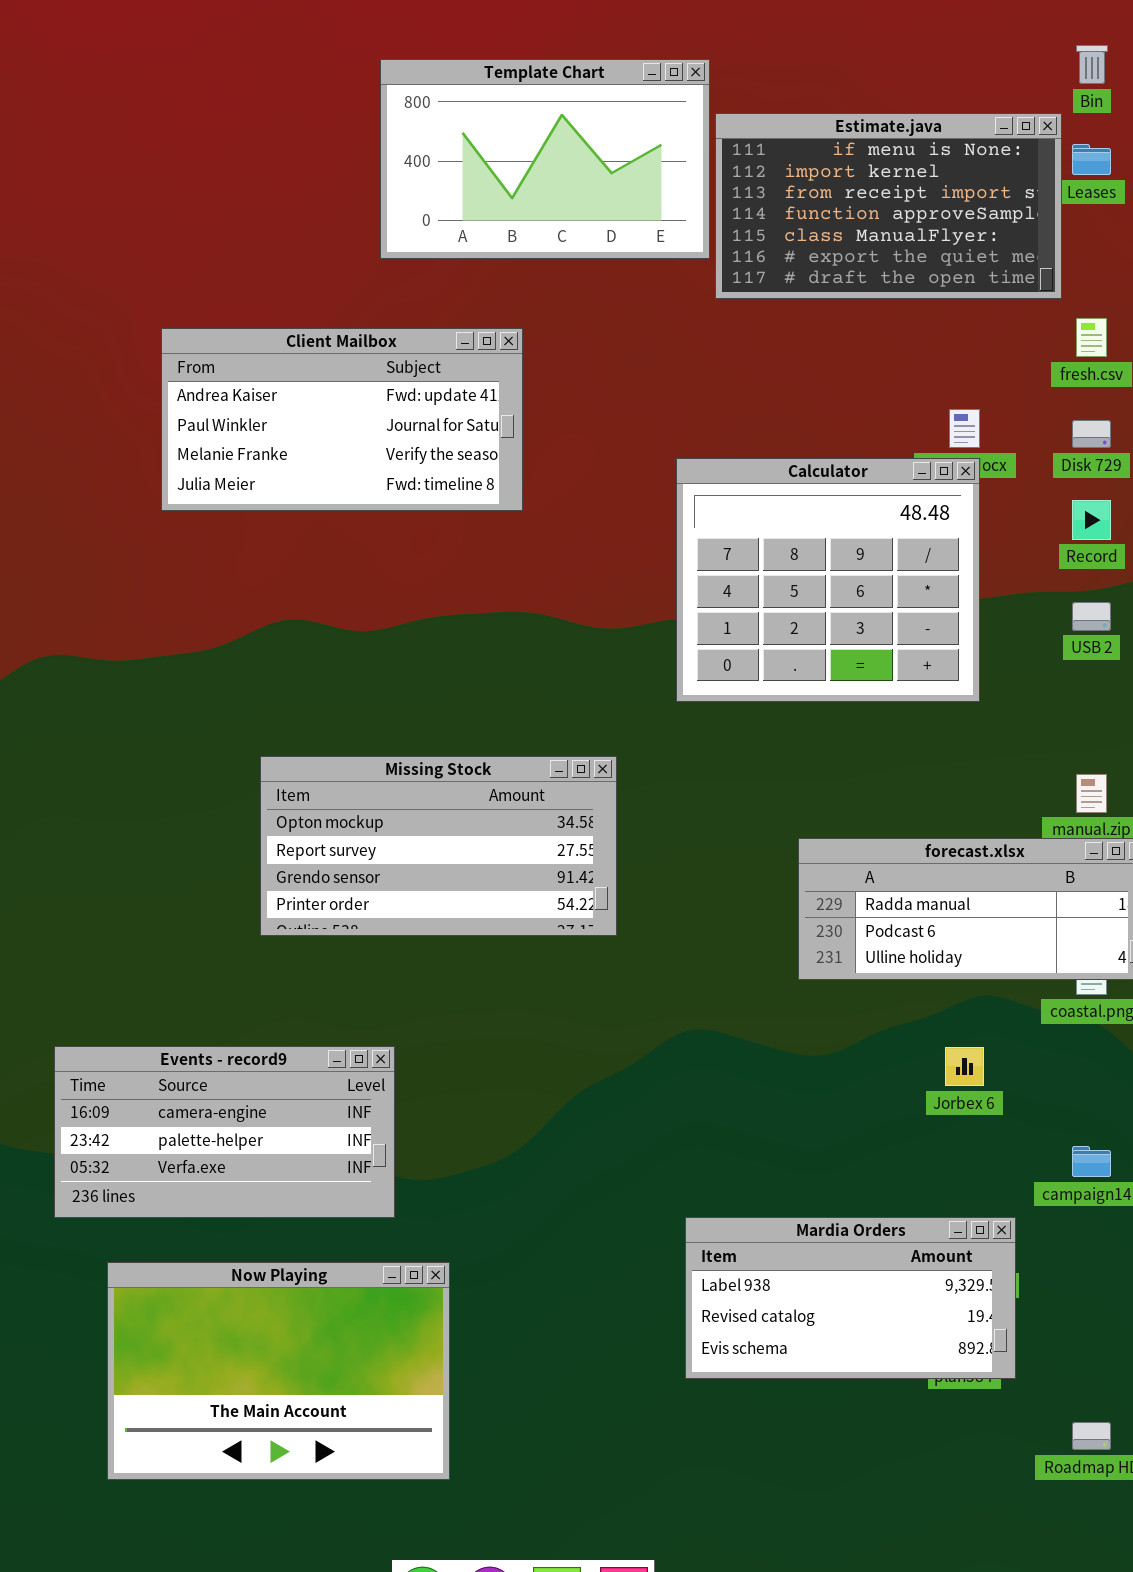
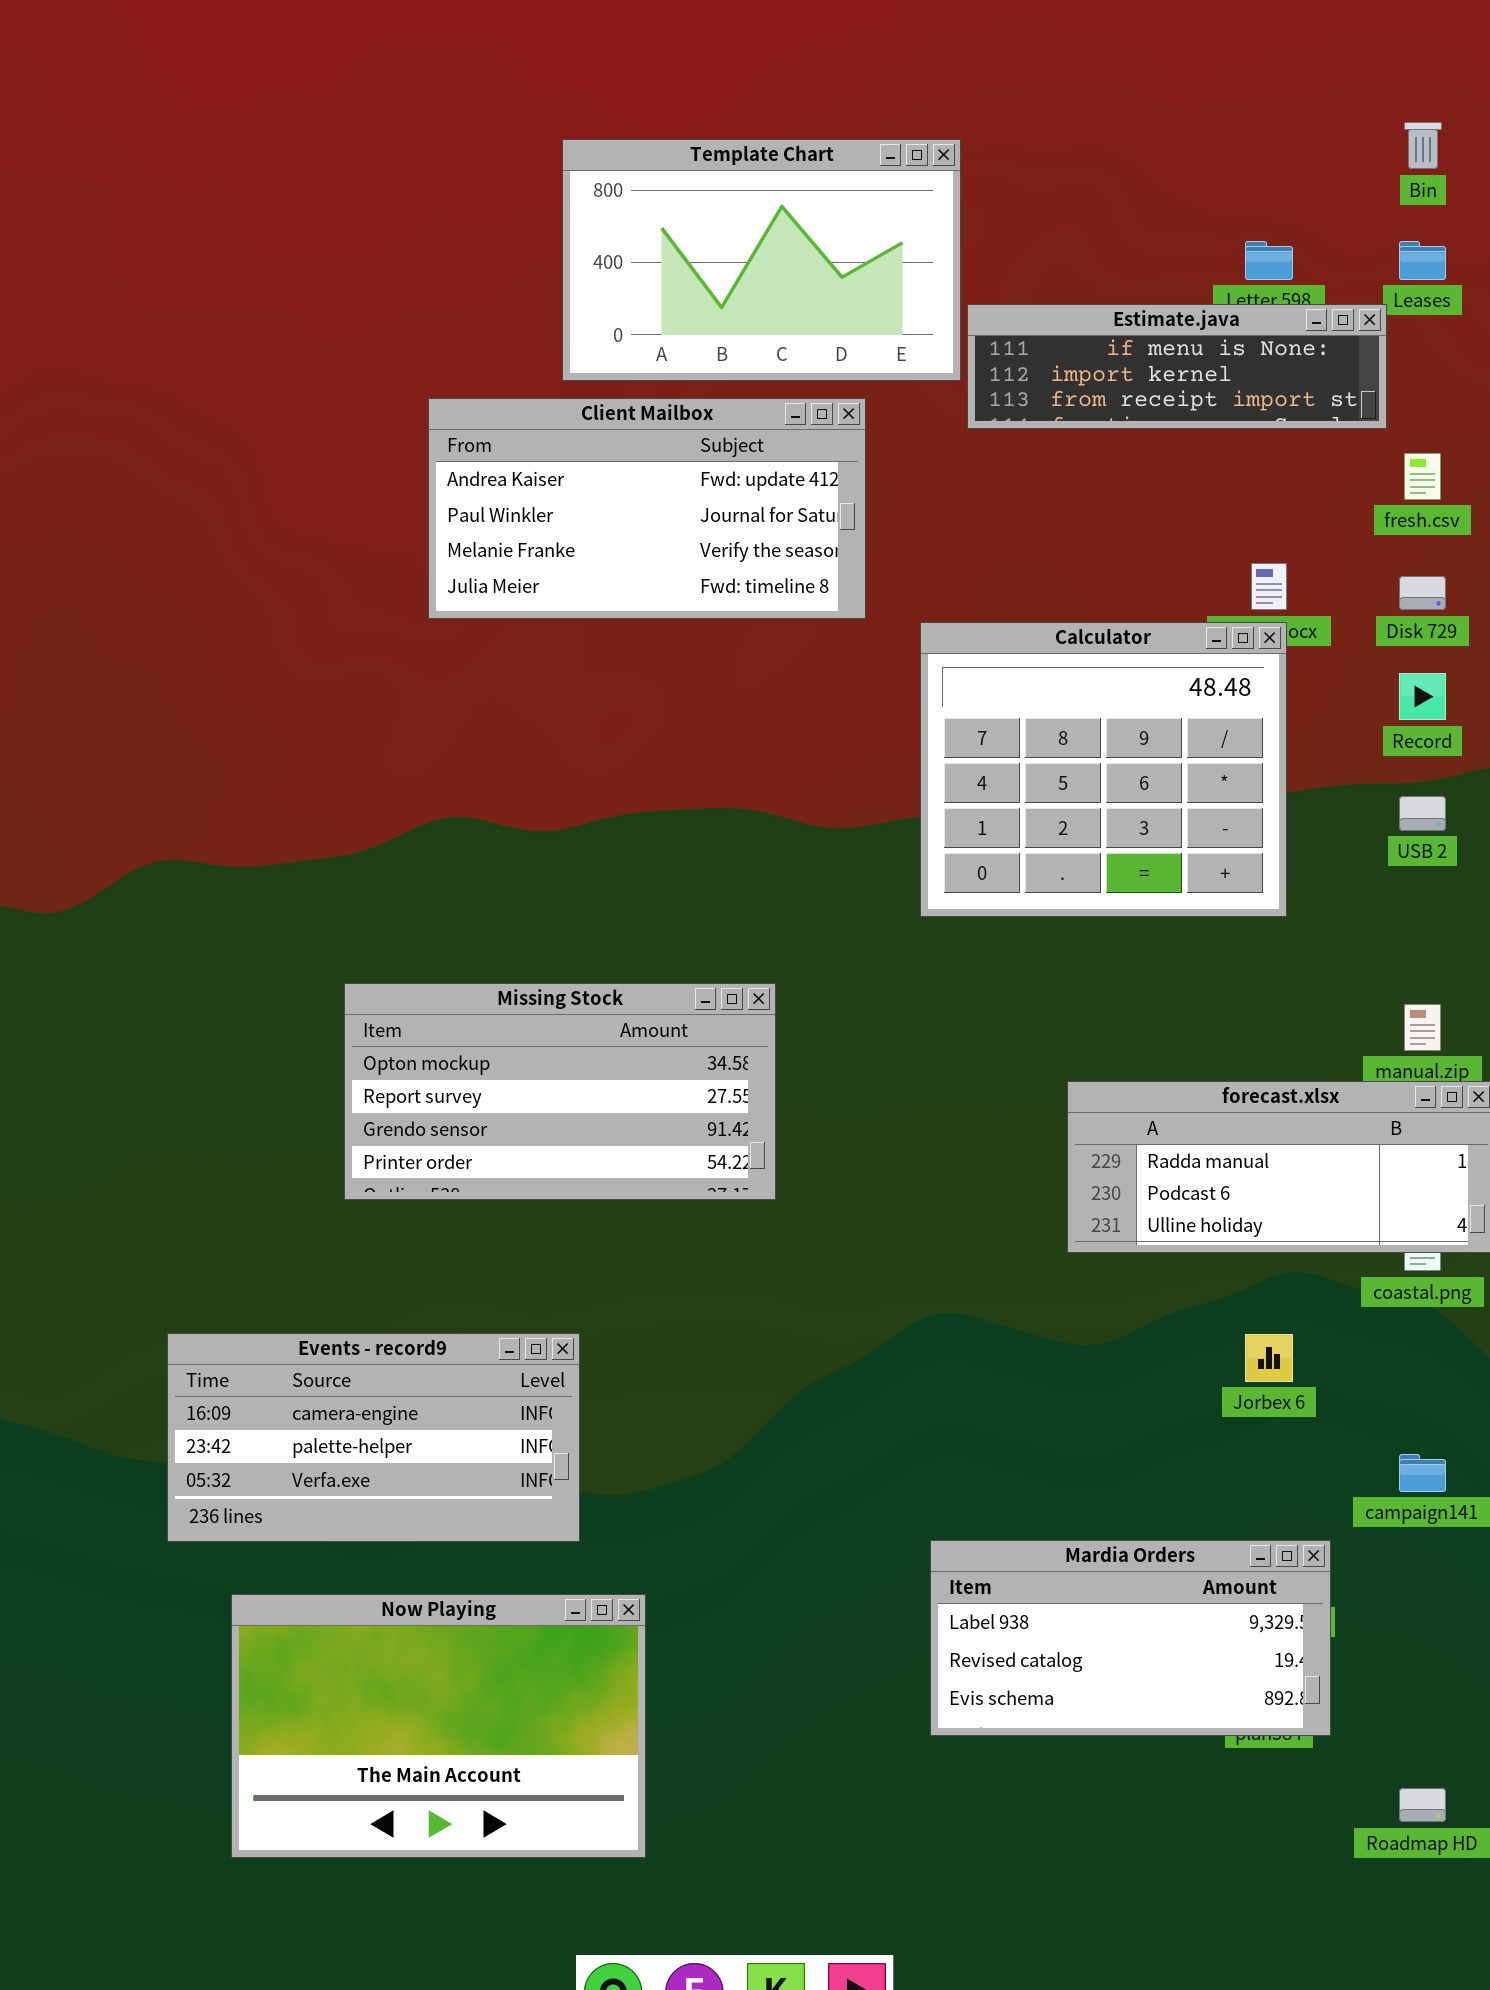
Estimate.java: [715,113,1062,299] -> [967,304,1387,429], resized
Client Mailbox: [161,328,523,511] -> [428,398,866,619], moved
Missing Stock: [260,756,617,936] -> [344,983,776,1200], moved

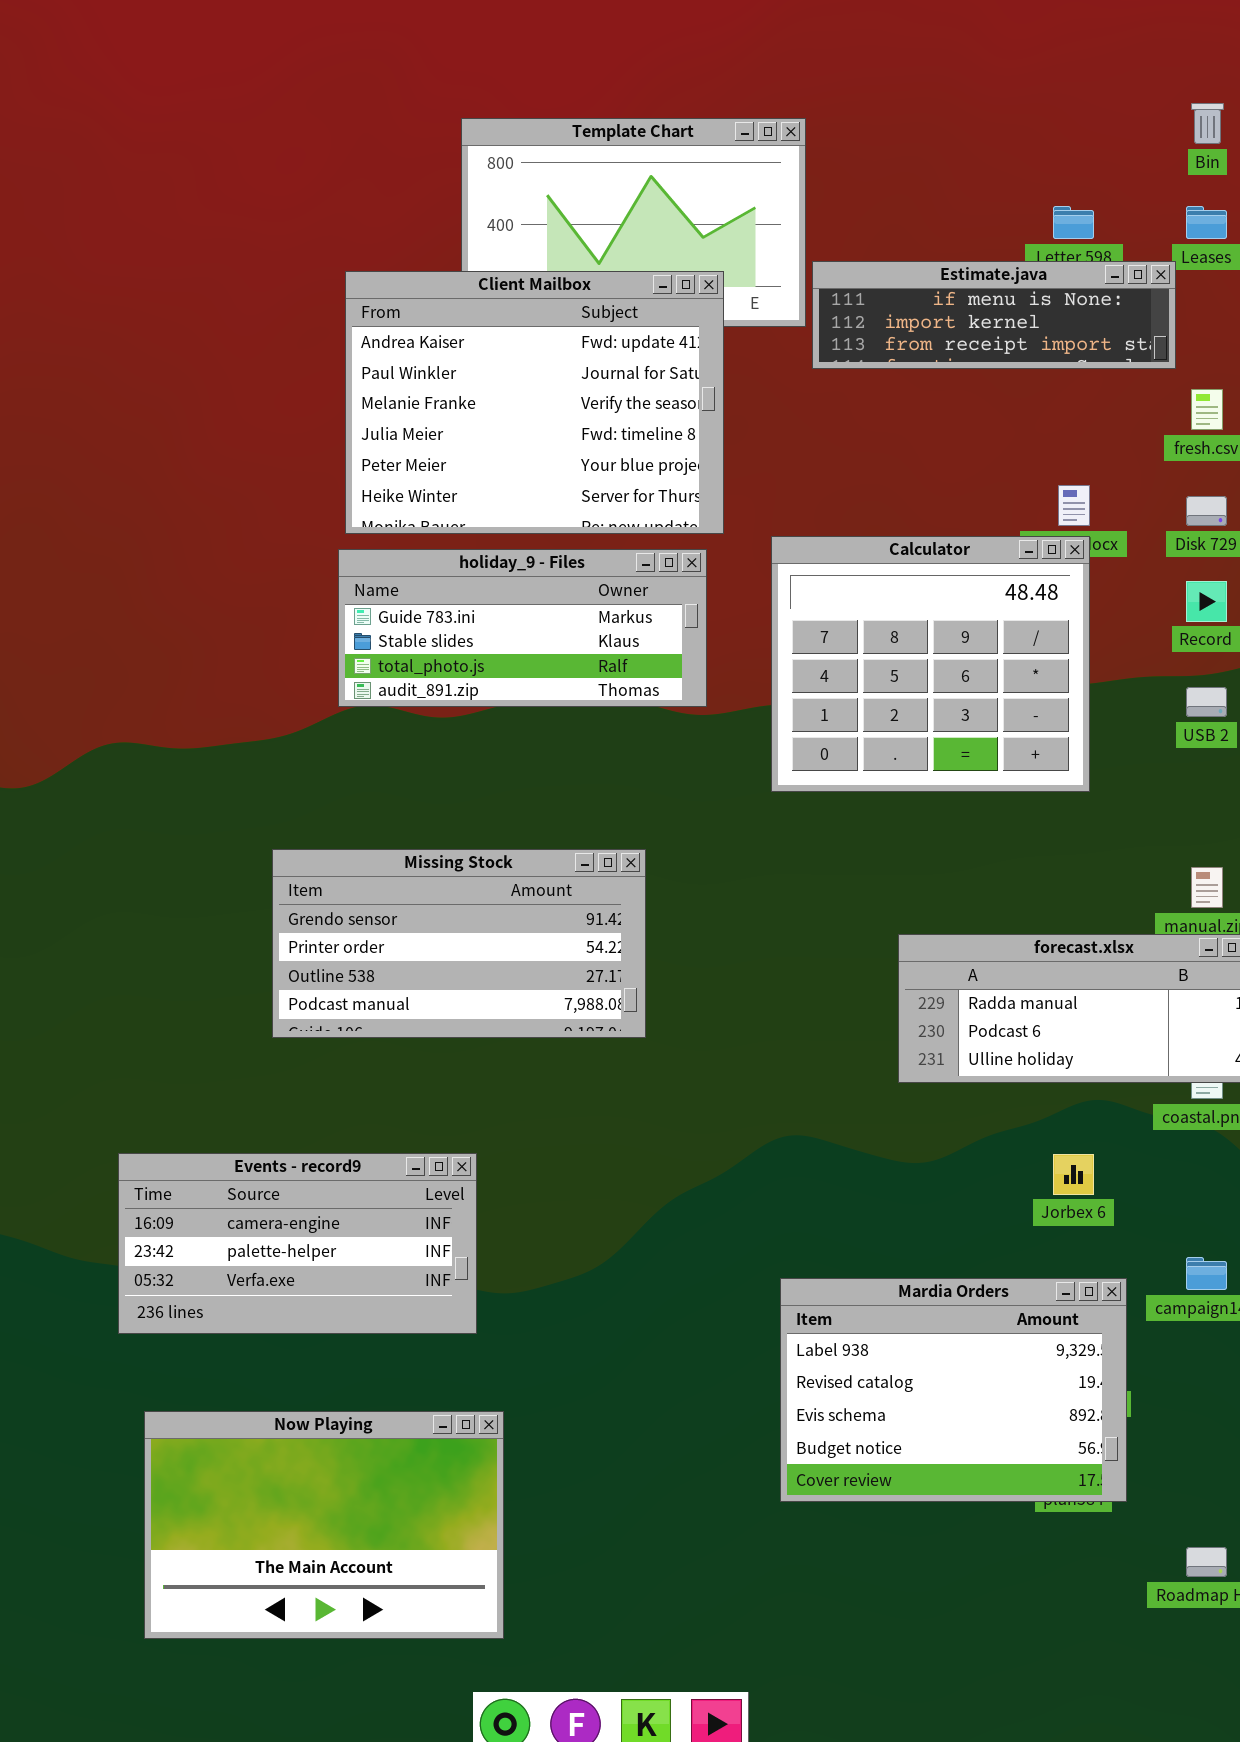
Client Mailbox: [428,398,866,619] -> [345,271,724,534], resized
holiday_9 - Files: none -> [338,549,707,707], opened
Missing Stock: [344,983,776,1200] -> [272,849,646,1038], scrolled down 2 rows
Mardia Orders: [930,1540,1331,1736] -> [780,1278,1127,1502], resized
Now Playing: [231,1594,646,1858] -> [144,1411,504,1639], moved

